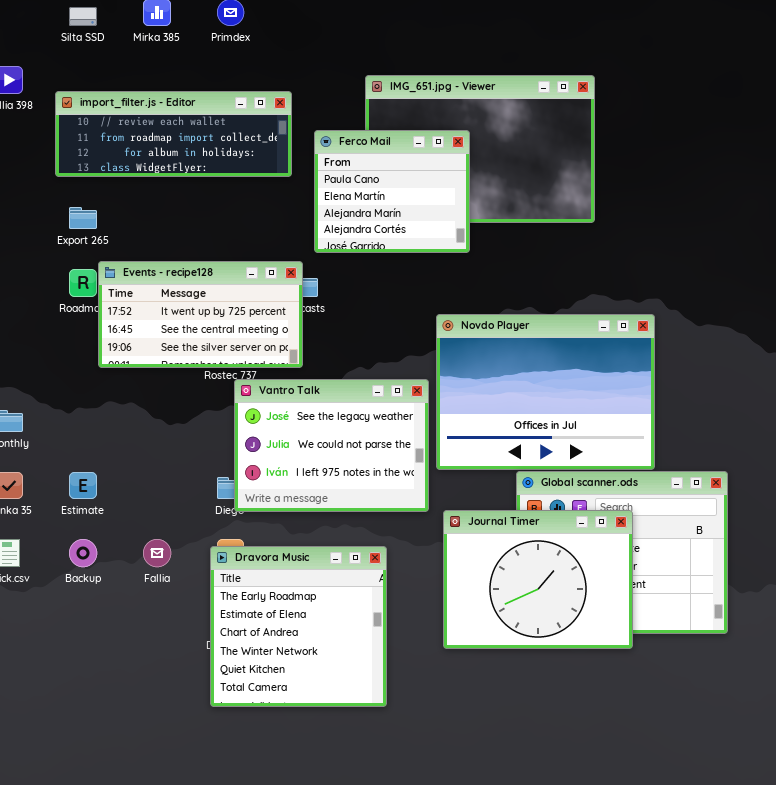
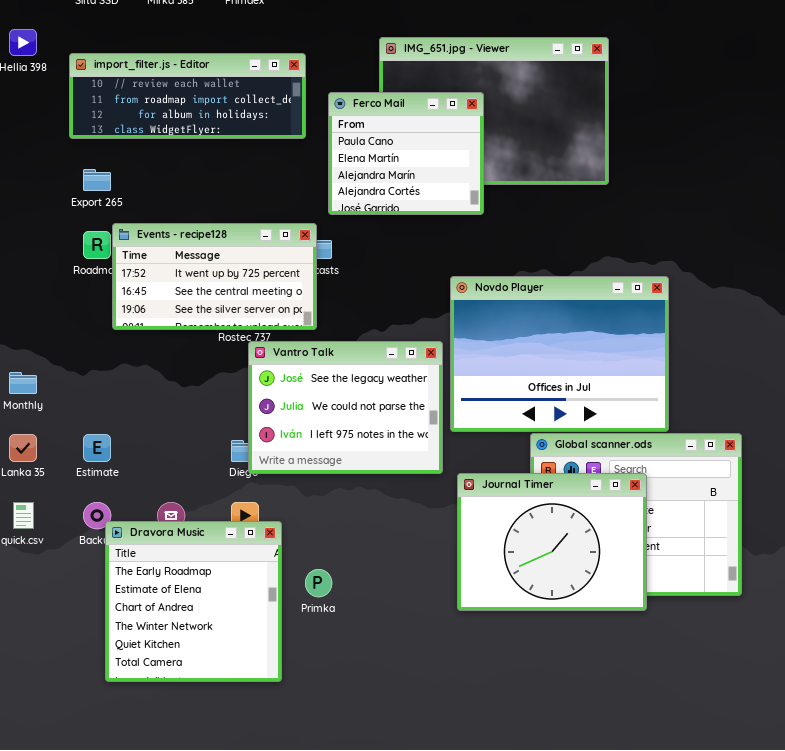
Dravora Music: [210,546,387,707] -> [105,521,282,682], moved

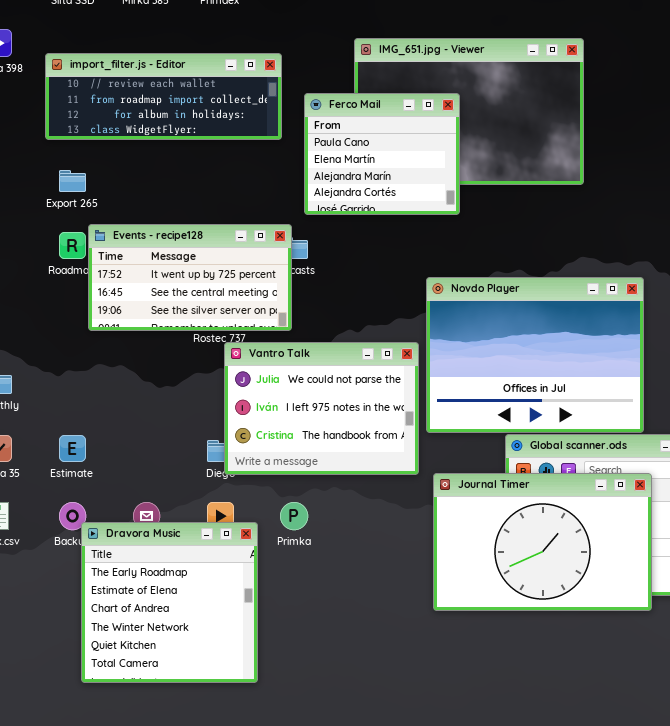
Vantro Talk: [248,341,443,474] -> [224,342,419,475], scrolled down 1 row
Journal Timer: [457,473,647,611] -> [433,473,652,611], resized
Primka: [305,569,332,597] -> [280,502,308,530], moved

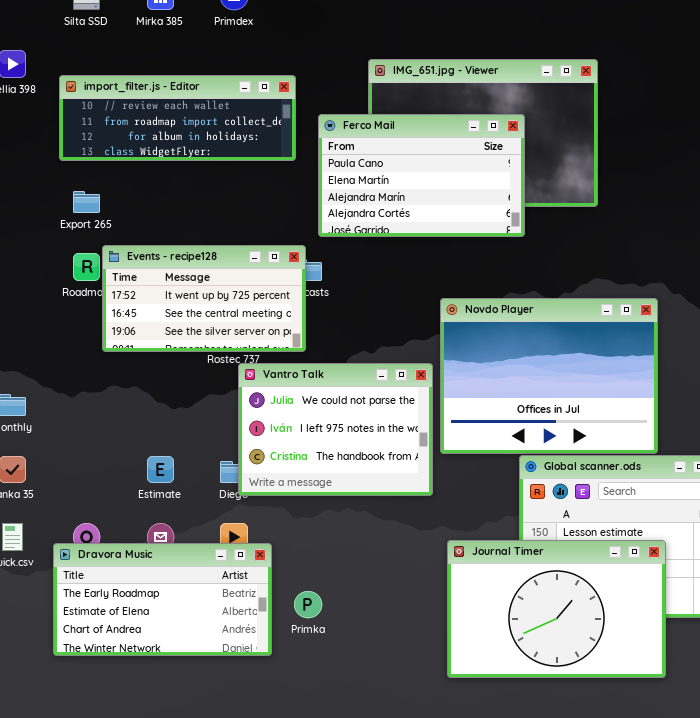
Ferco Mail: [304,93,460,215] -> [318,114,525,237], resized
Estimate: [59,435,86,462] -> [147,456,174,483], moved
Journal Timer: [433,473,652,611] -> [447,540,666,678], moved
Primka: [280,502,308,530] -> [294,591,322,618], moved
Dravora Music: [81,522,258,683] -> [53,543,272,656], resized

